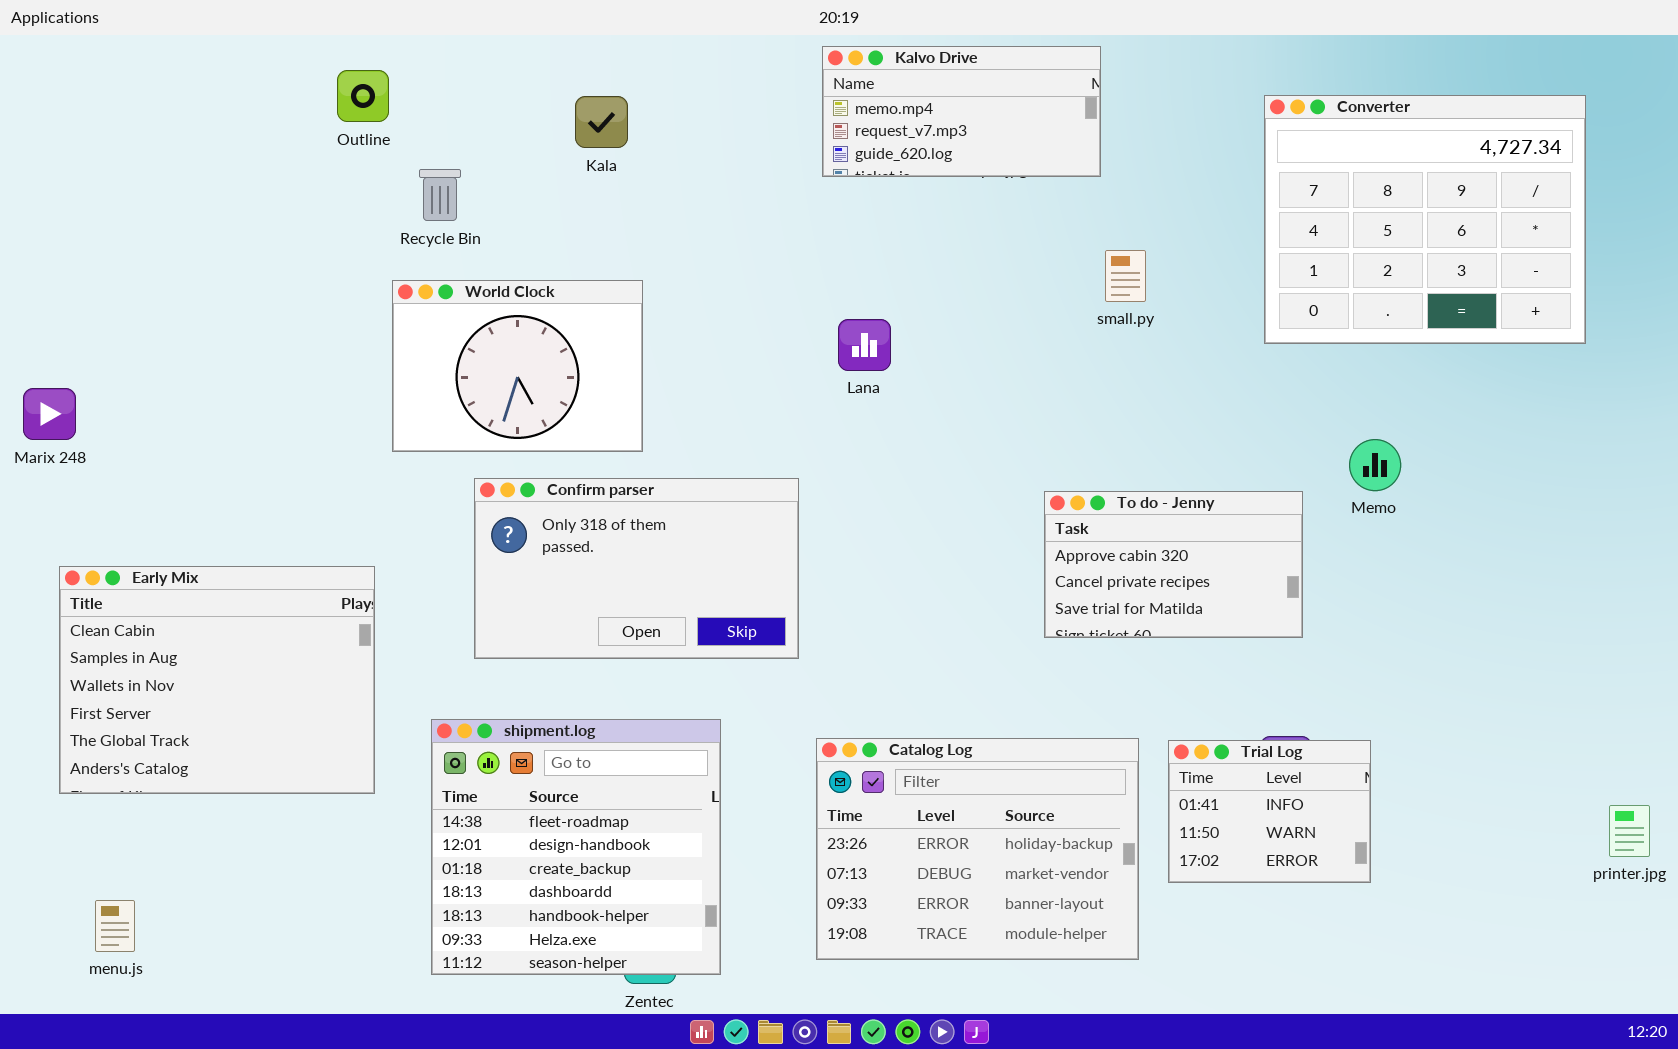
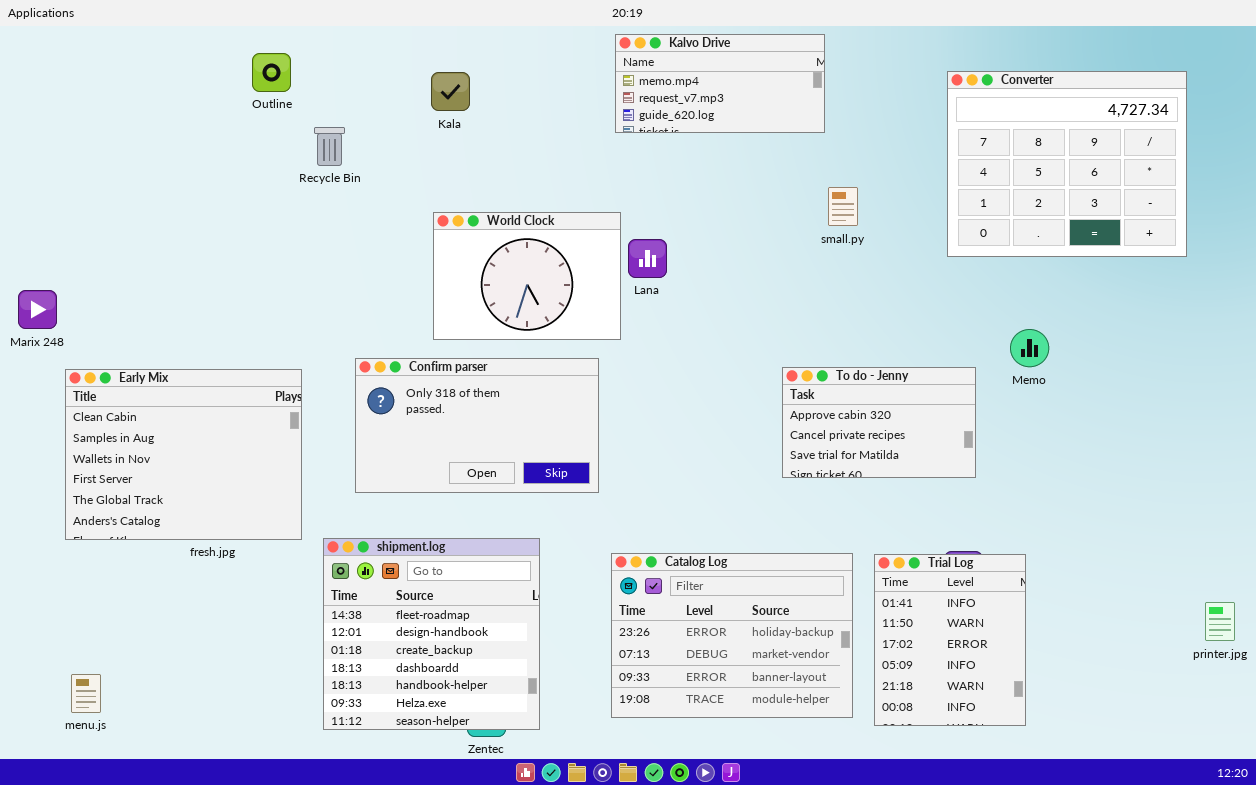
World Clock: [392,280,643,452] -> [433,212,621,340], moved
Early Mix: [59,566,375,794] -> [65,369,302,540], moved
Trial Log: [1168,740,1371,883] -> [874,554,1026,726], resized

